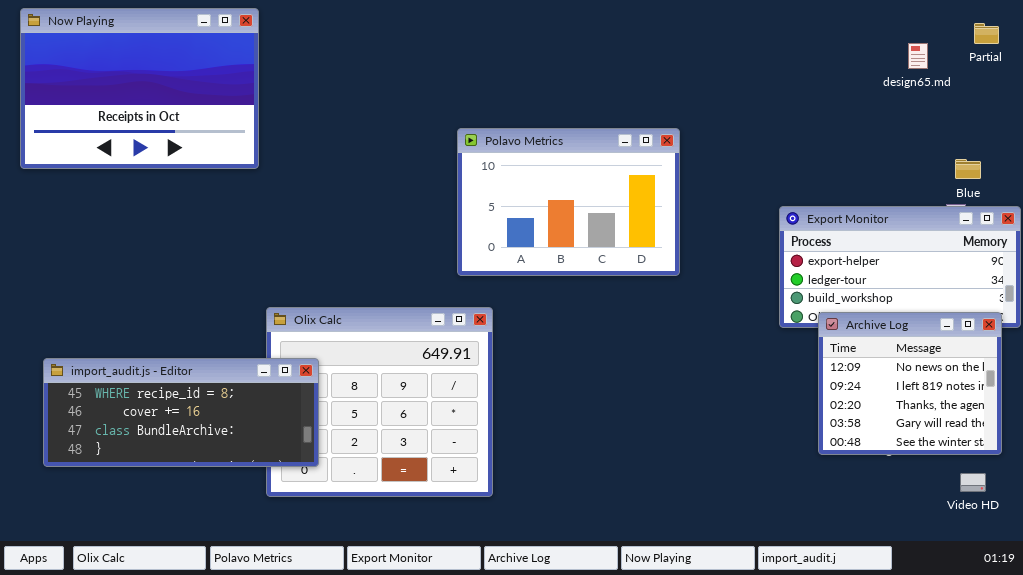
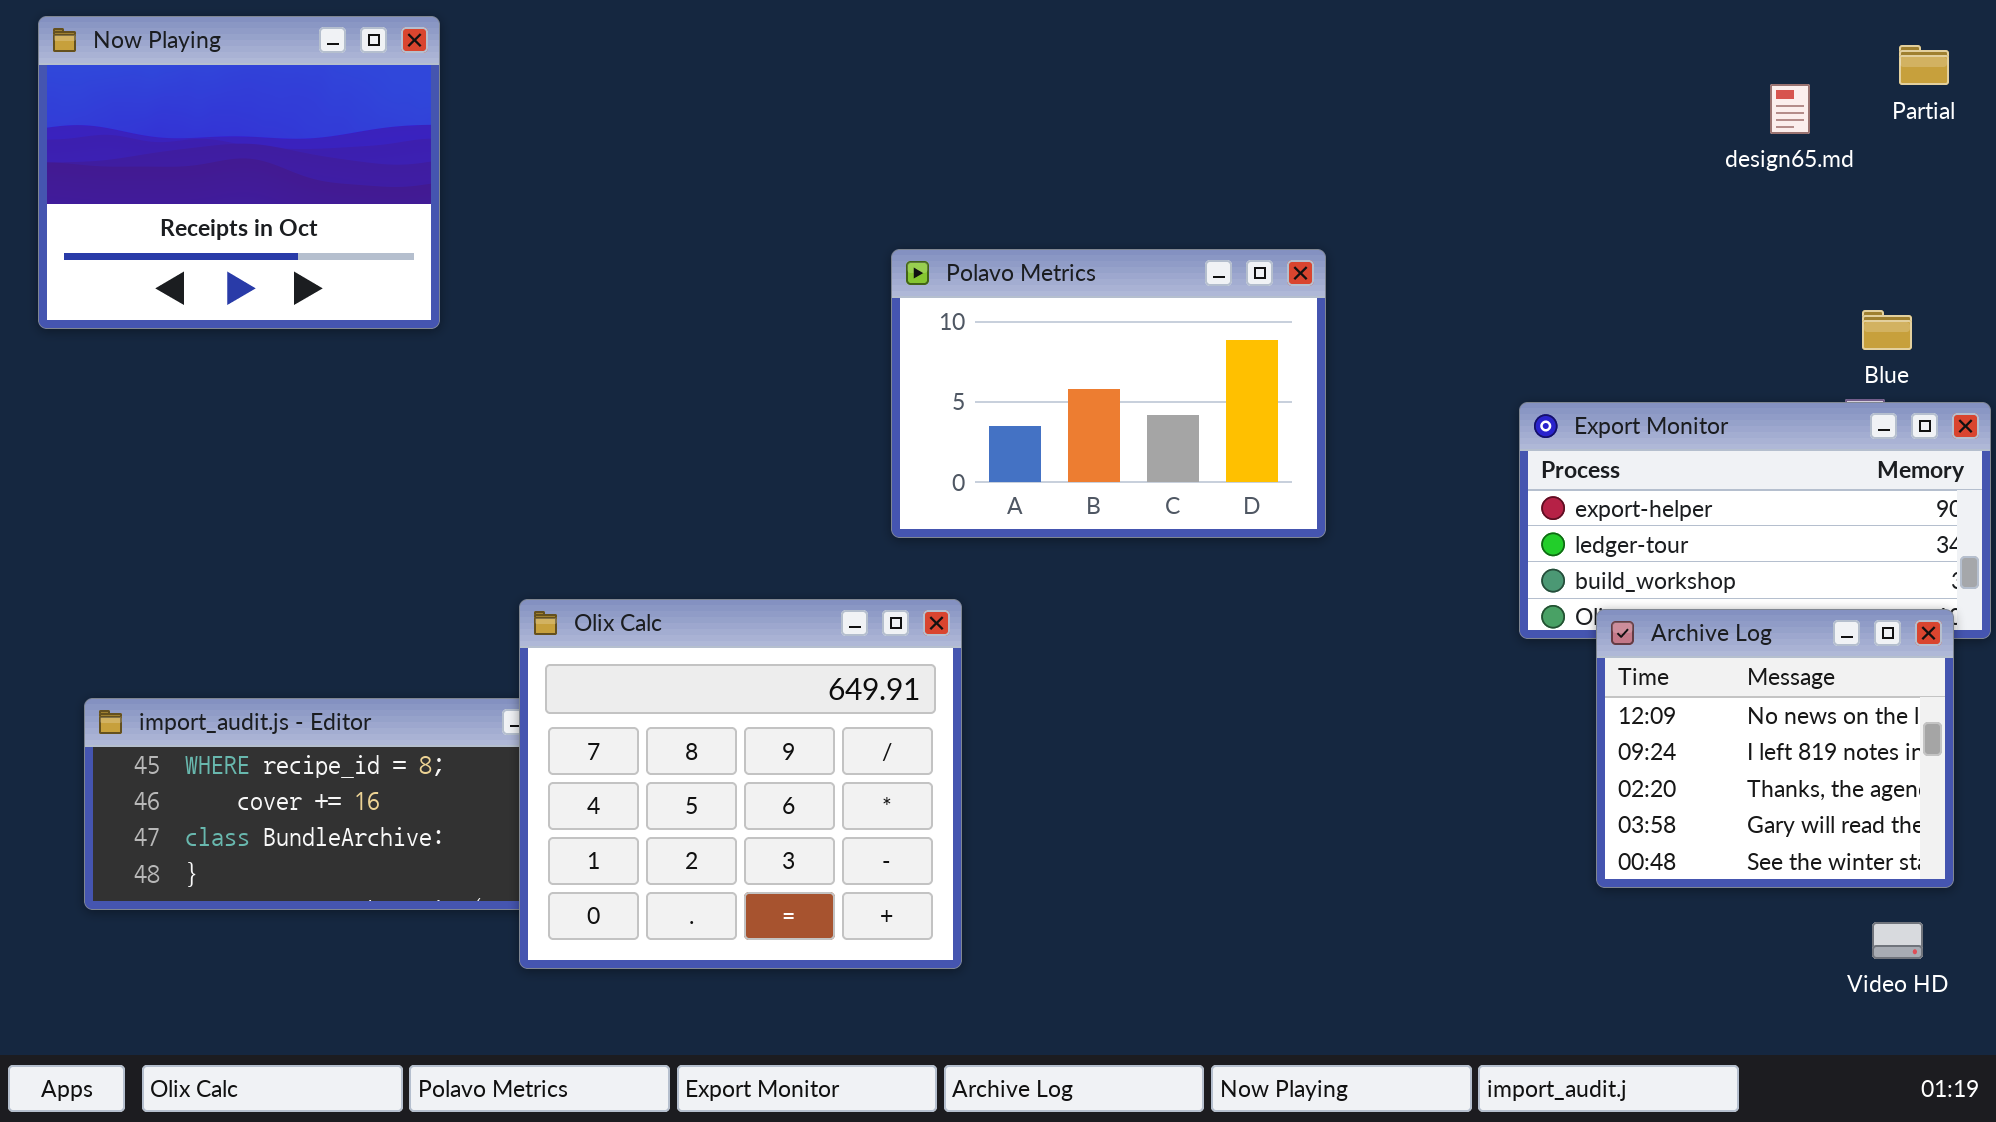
Now Playing: [20,8,259,169] -> [38,16,440,329], resized
Olix Calc: [266,307,493,497] -> [519,599,962,969], raised

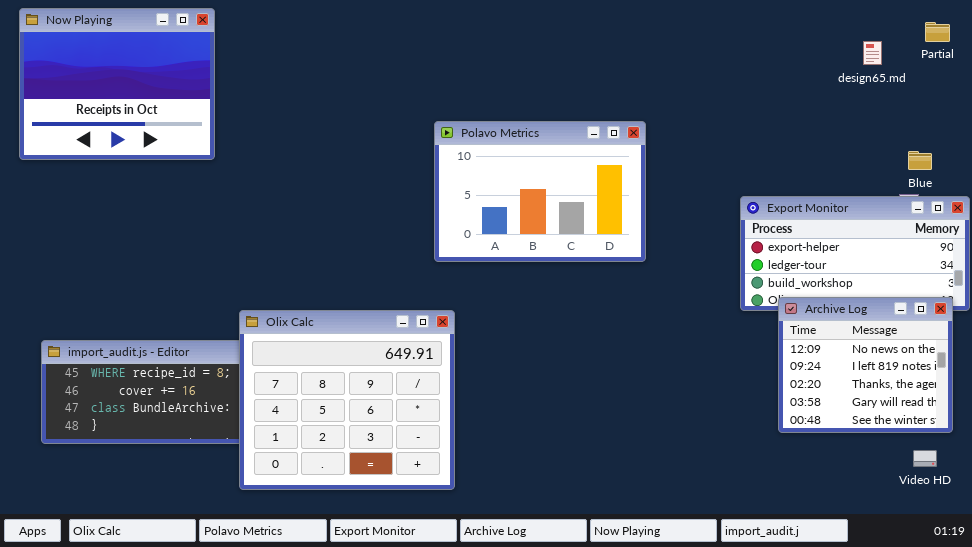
Olix Calc: [519,599,962,969] -> [239,310,455,490], moved

